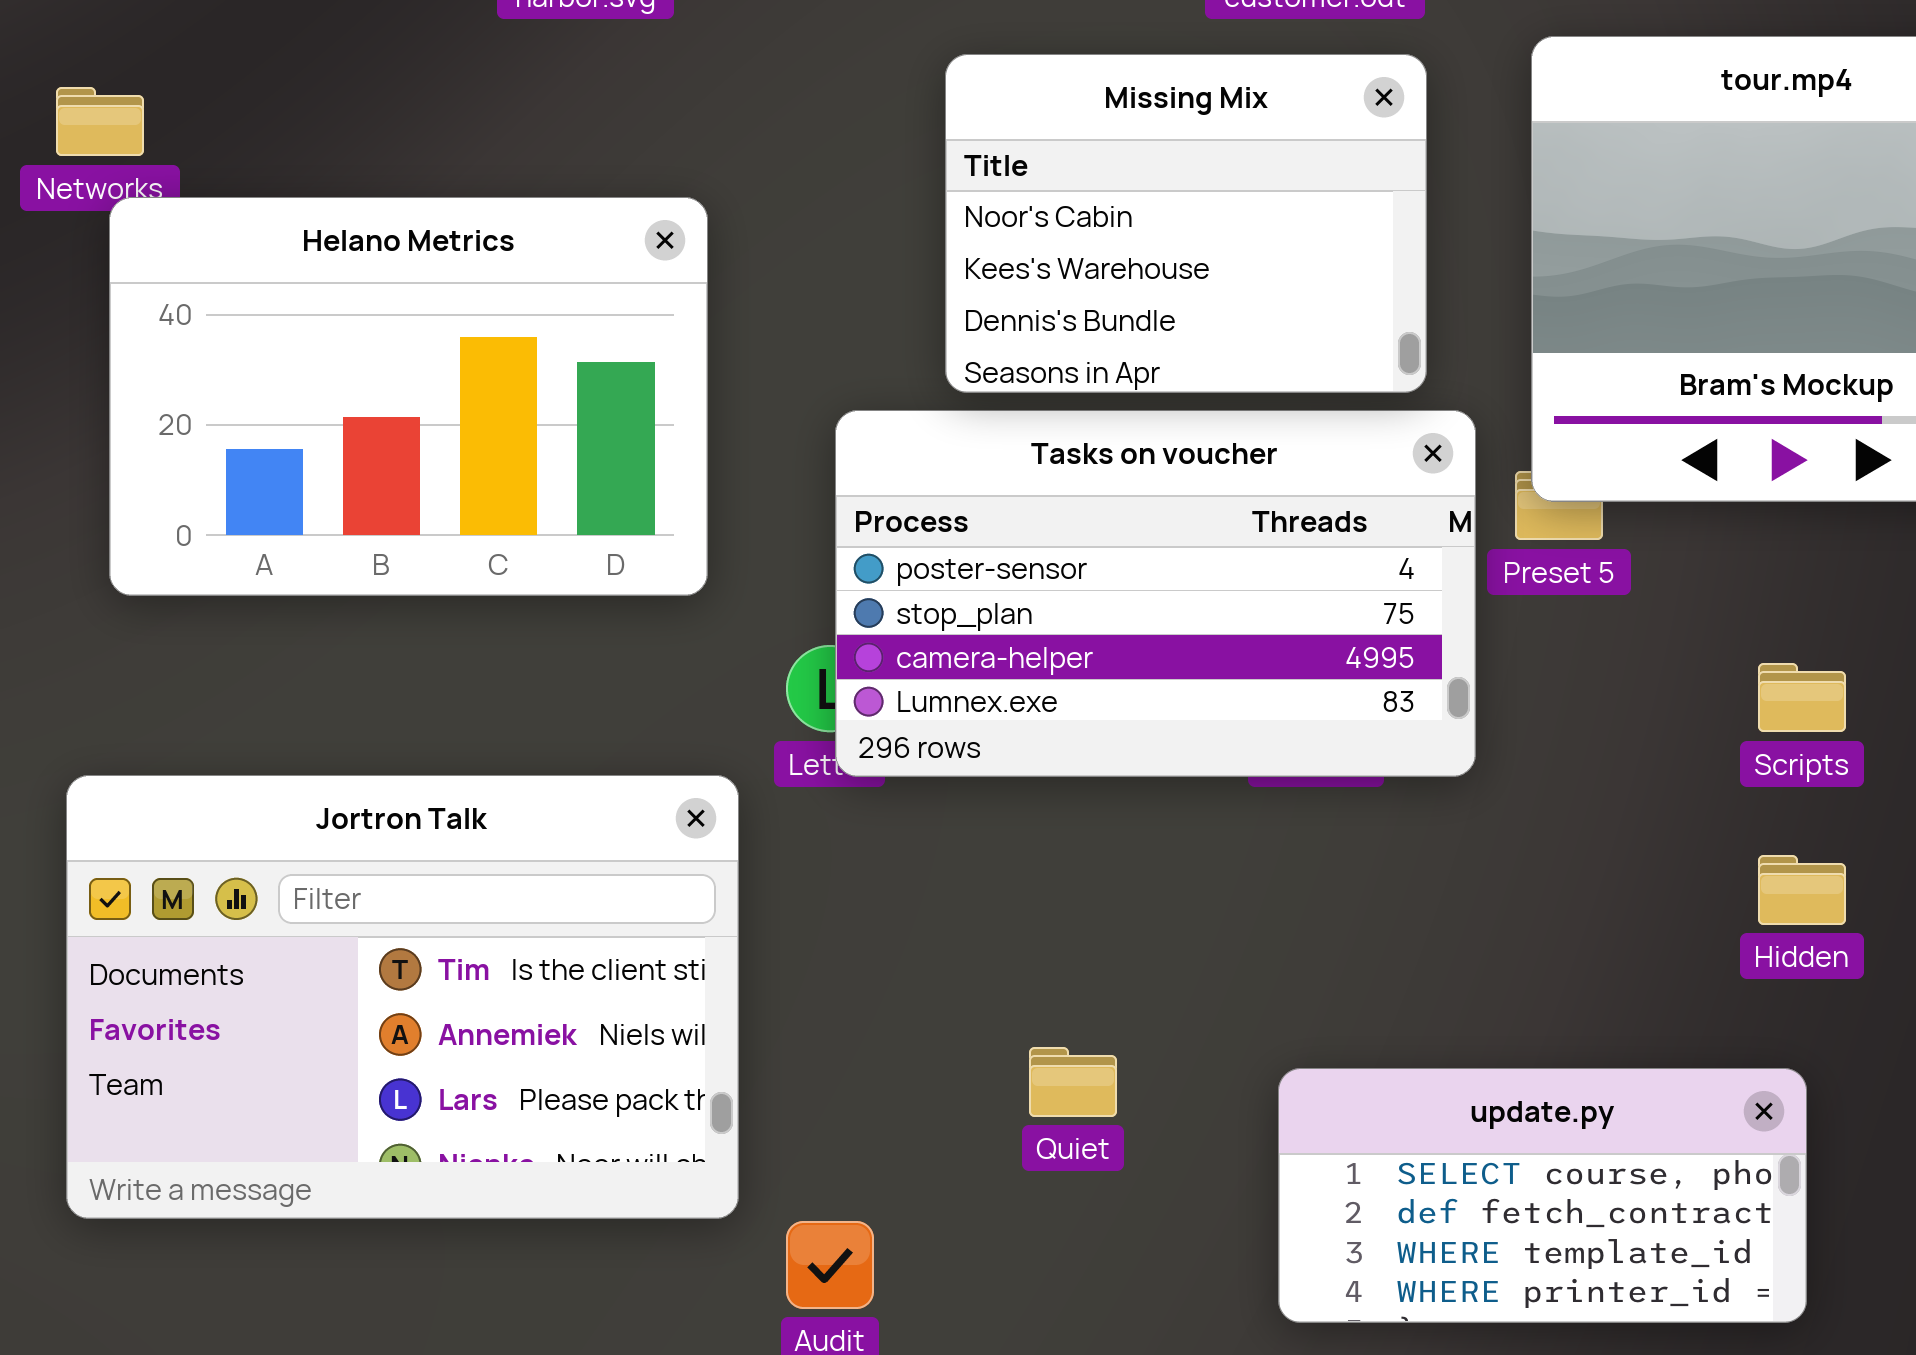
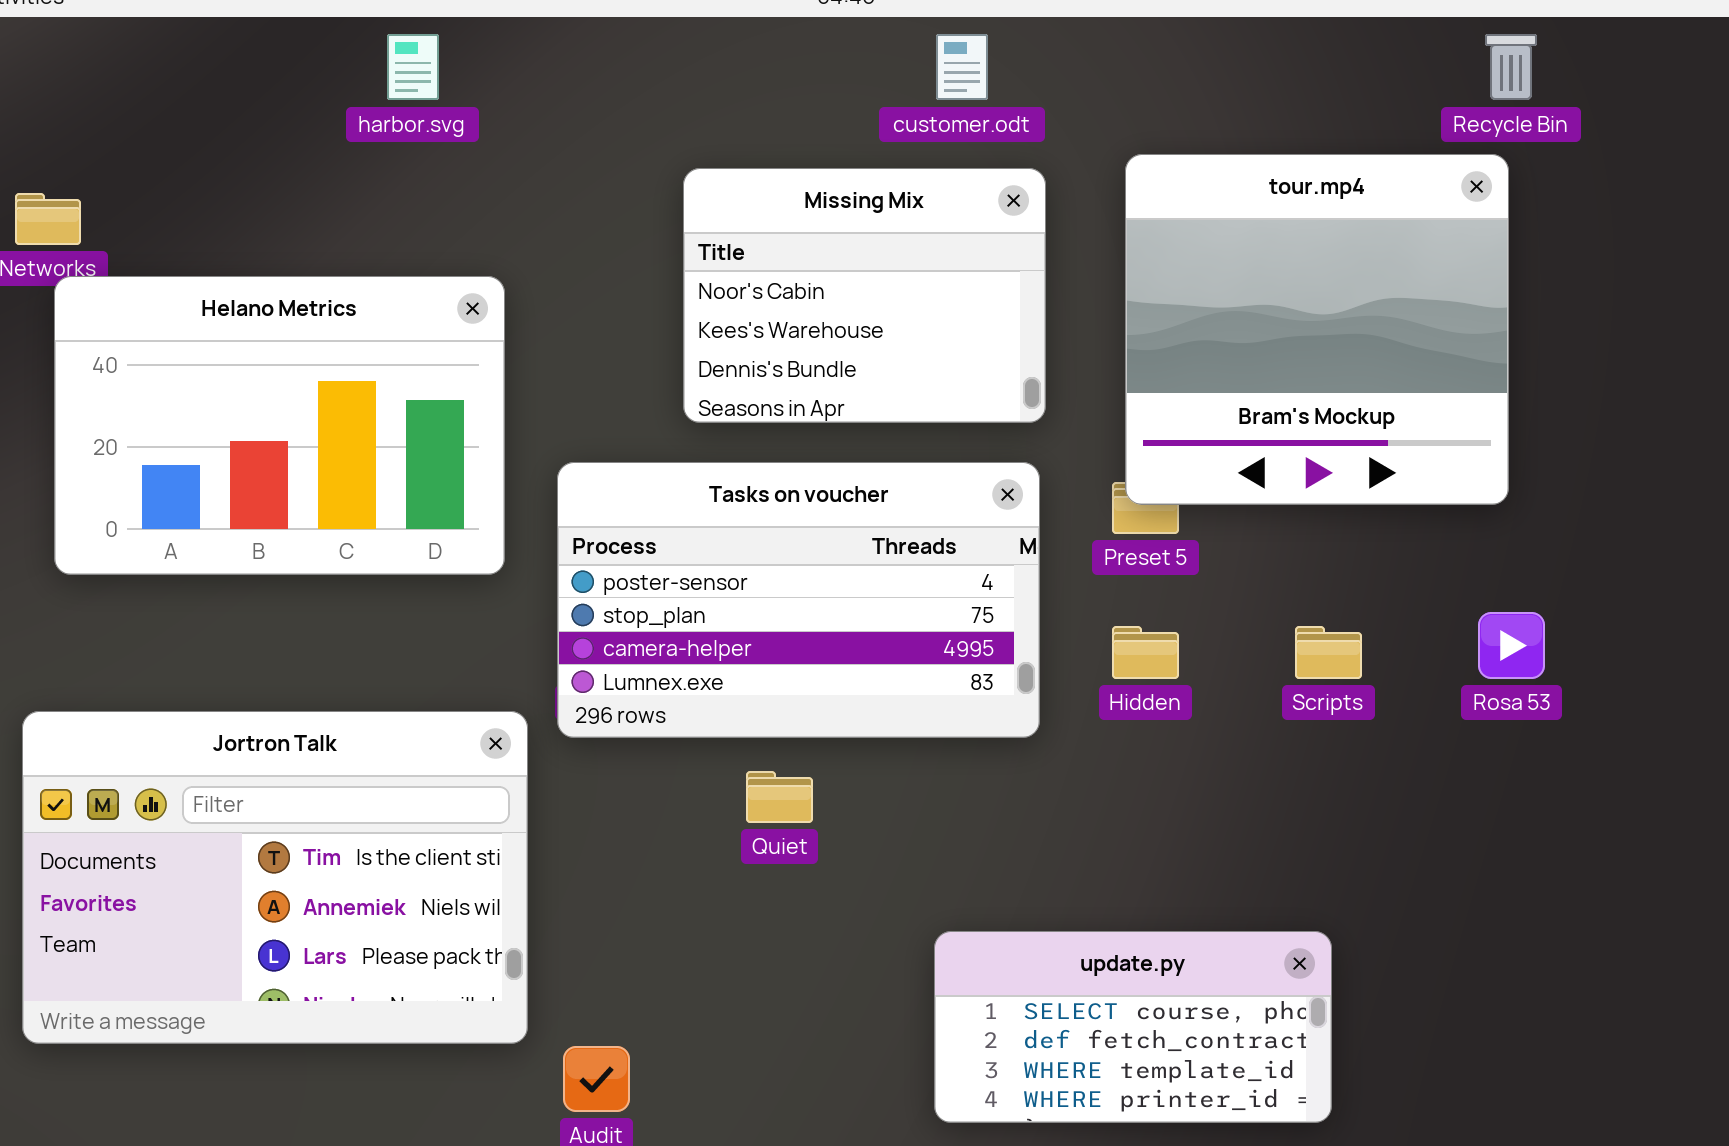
Tasks on voucher: [835,410,1476,777] -> [557,462,1040,738], moved
Hidden: [1758,855,1846,925] -> [1112,626,1179,679], moved
Quiet: [1029,1047,1117,1117] -> [746,771,813,823], moved

